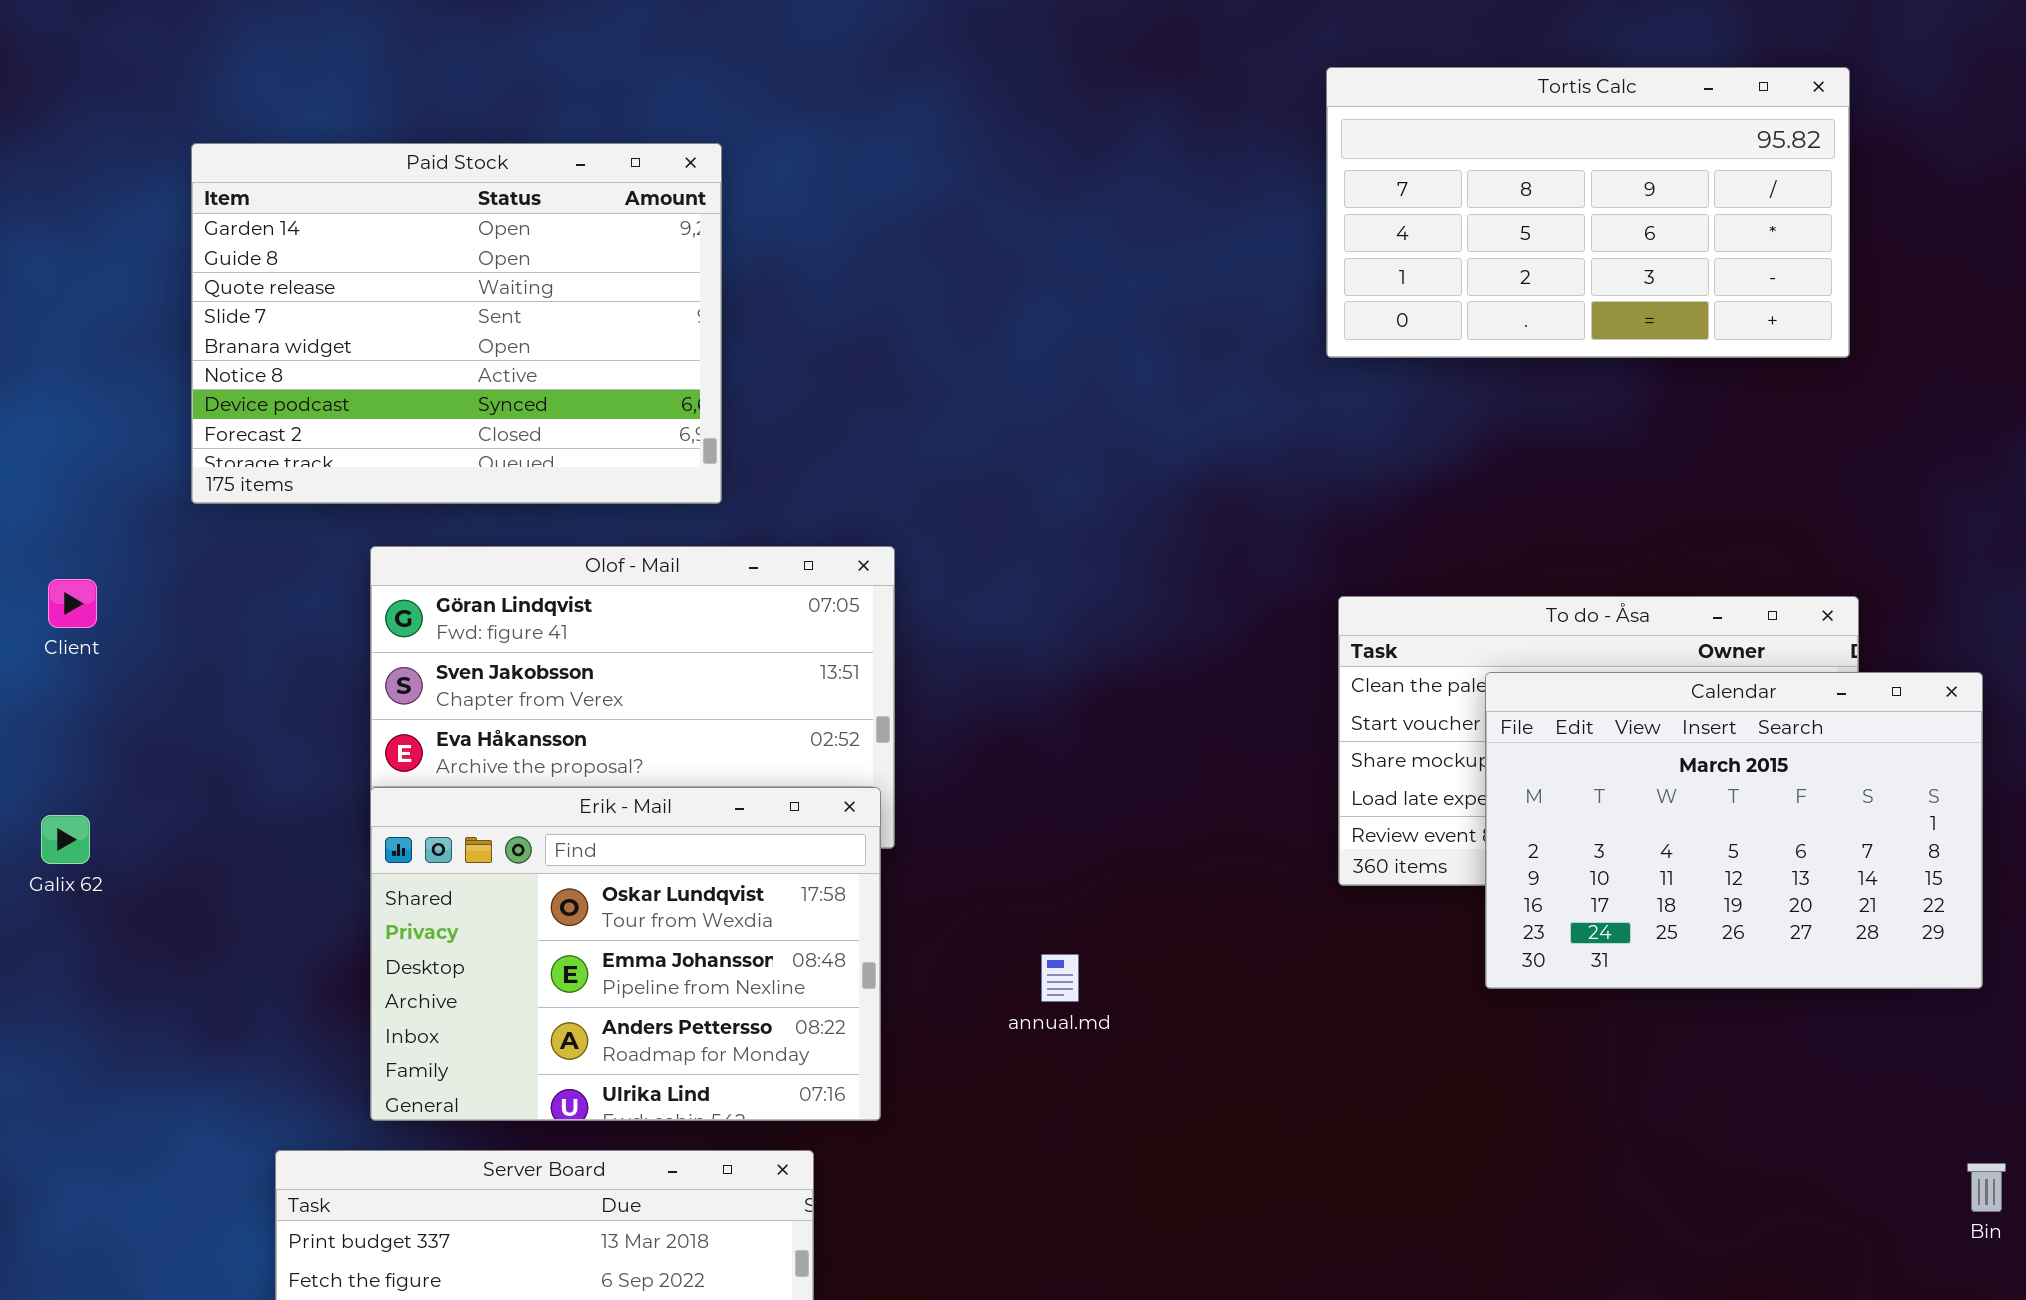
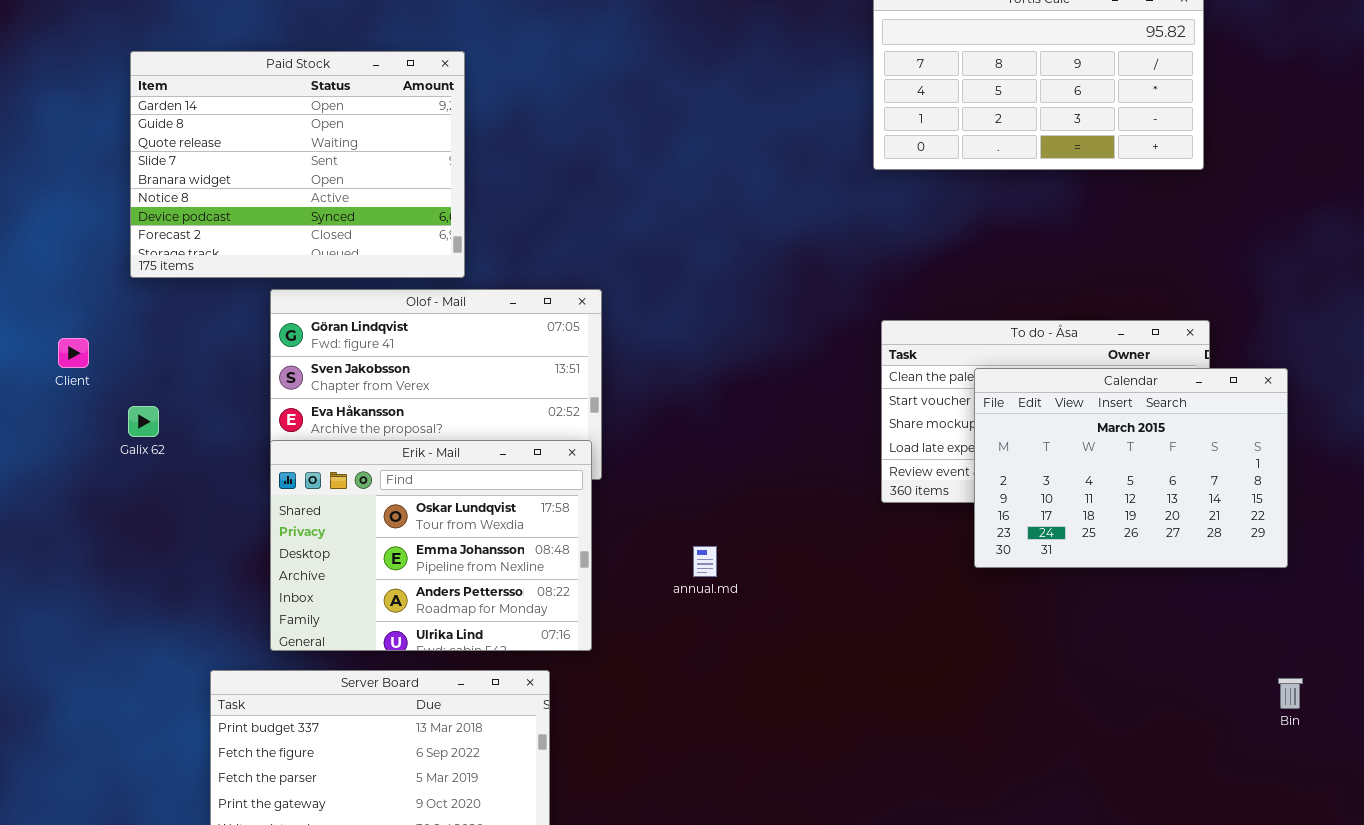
Paid Stock: [191,143,722,504] -> [130,51,465,278], moved
Client: [48,579,97,628] -> [58,338,89,368], moved
Galix 62: [41,815,90,864] -> [128,406,159,437], moved

